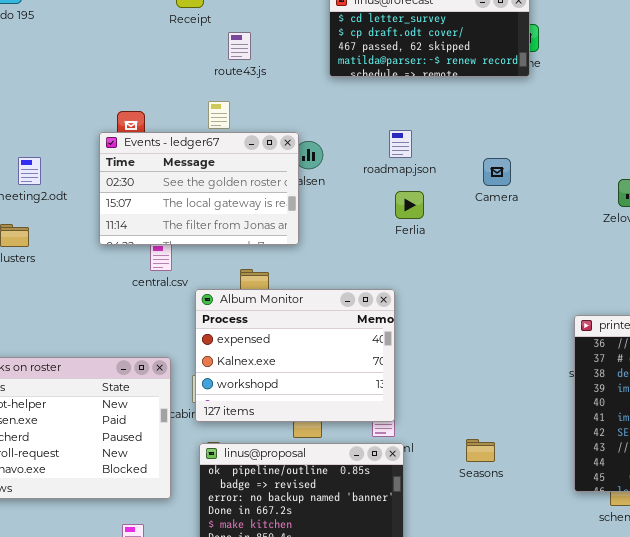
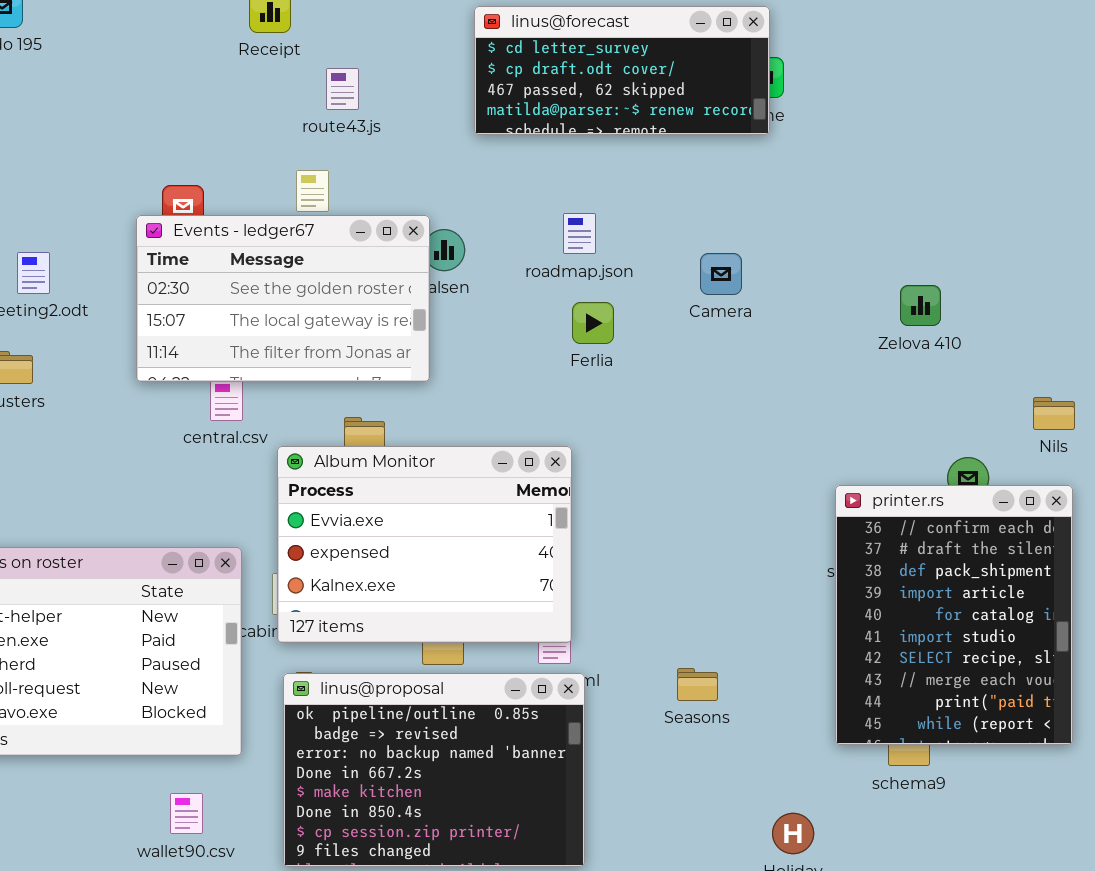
Album Monitor: [195,289,395,422] -> [277,446,572,643], scrolled up 1 row

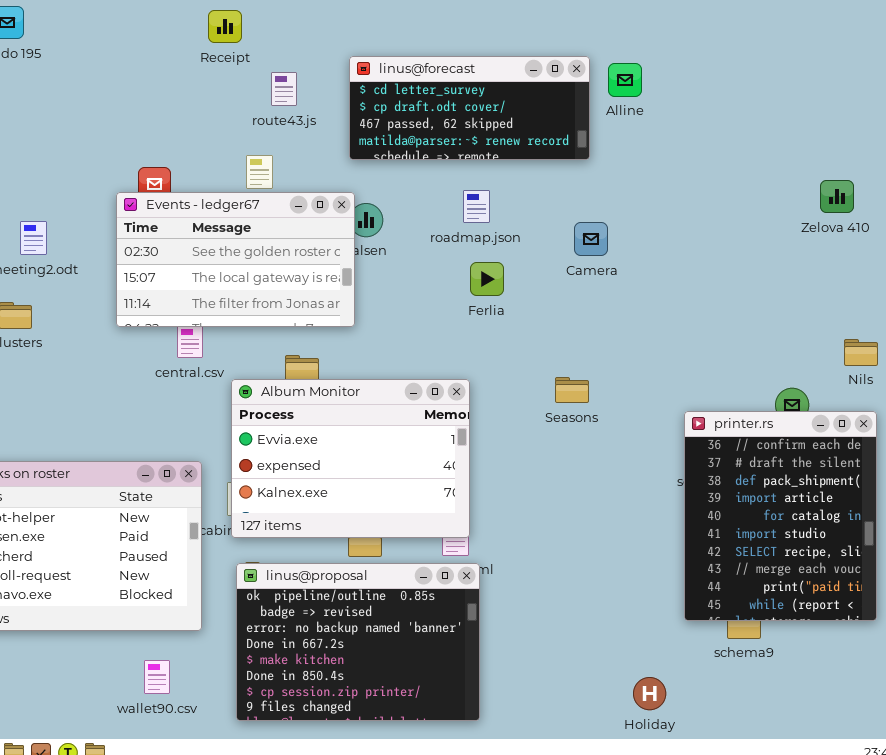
linus@forecast: [474,6,770,135] -> [349,56,590,160], moved
Zelova 410: [900,285,941,326] -> [820,180,854,213], moved
Seasons: [677,668,718,701] -> [555,377,589,403], moved

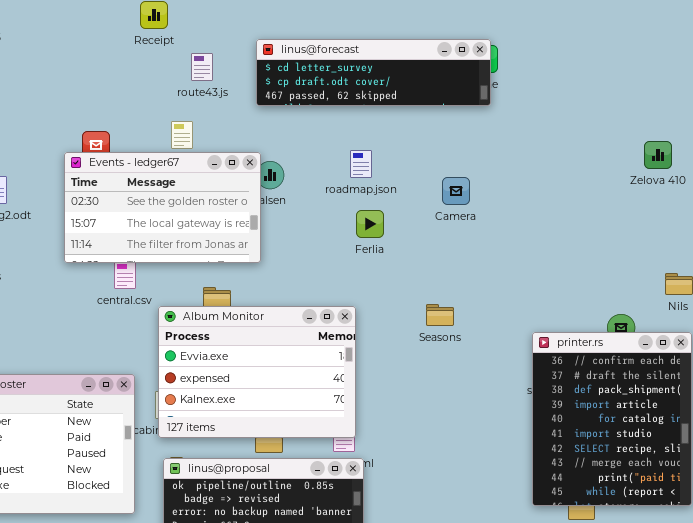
linus@forecast: [349,56,590,160] -> [256,39,491,106], resized

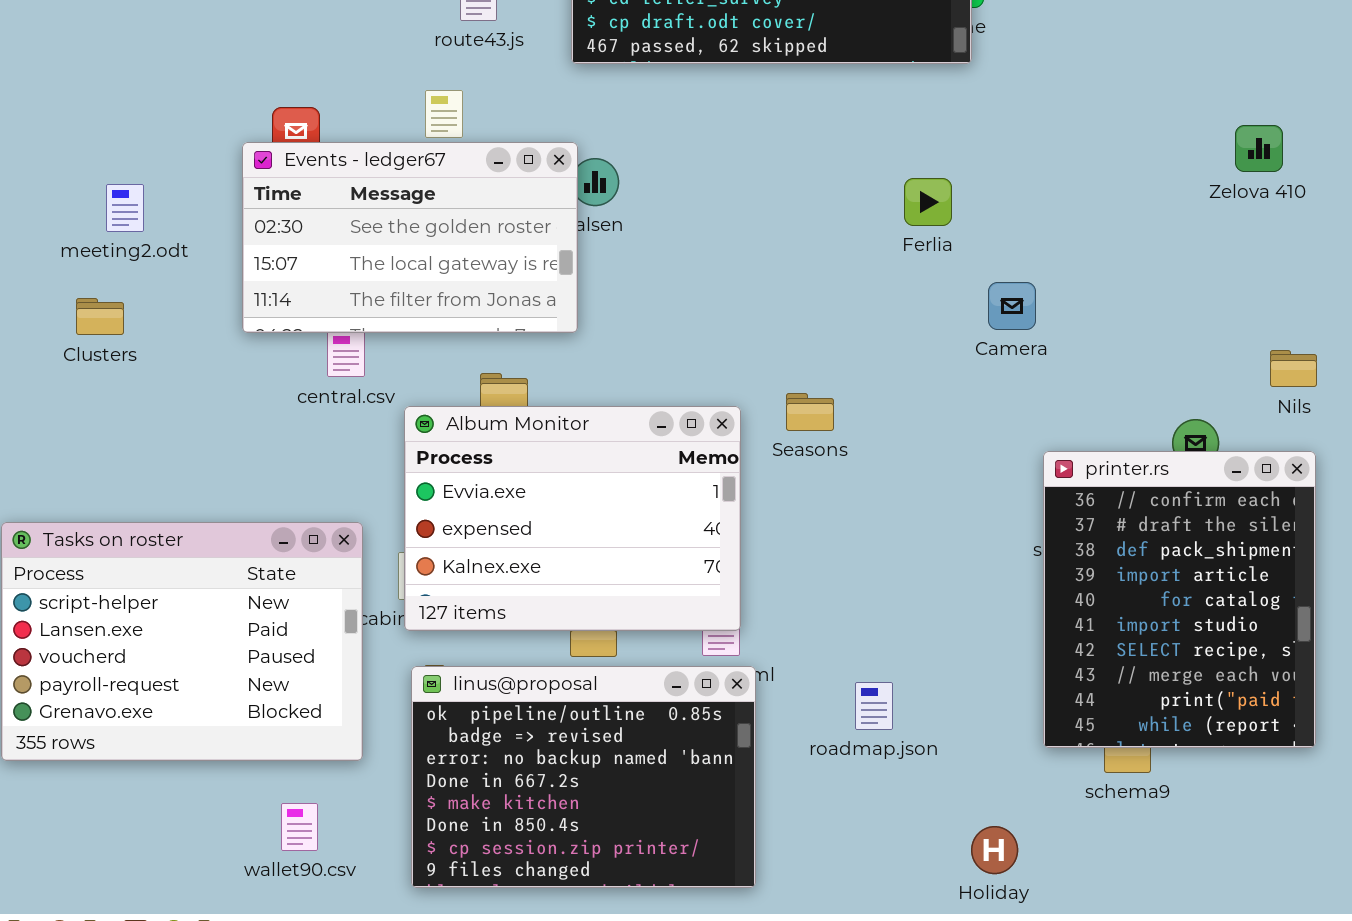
roadmap.json: [350,150,372,178] -> [855,682,893,730], moved
Camera: [442,177,470,205] -> [988,282,1036,330], moved
Ferlia: [356,210,384,238] -> [904,178,952,226], moved
Seasons: [426,304,454,326] -> [786,393,834,431], moved

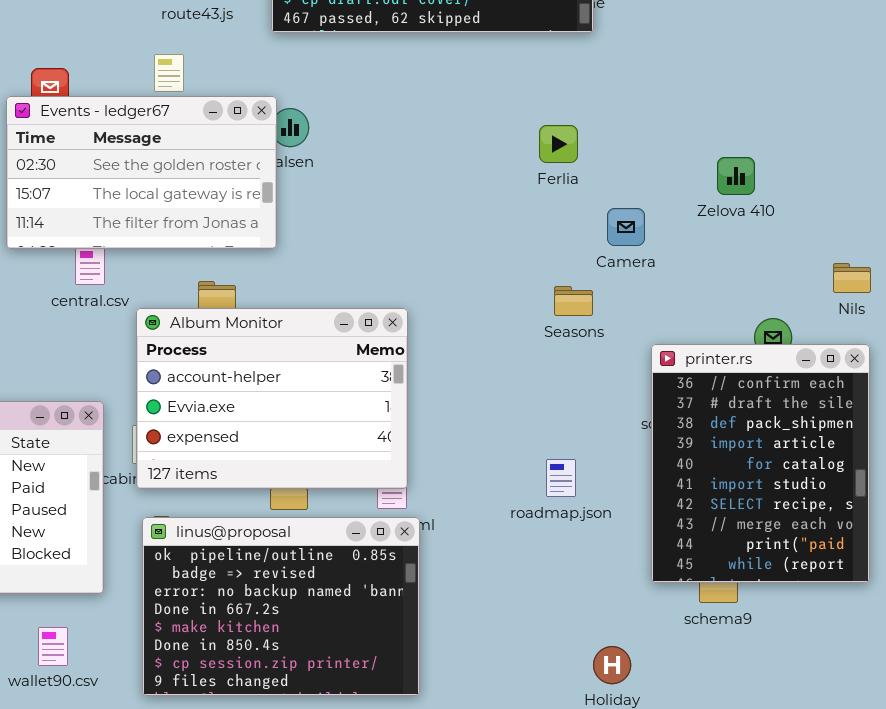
Zelova 410: [1235,125,1283,172] -> [717,157,755,195], moved
Seasons: [786,393,834,431] -> [554,286,593,316], moved
Album Monitor: [404,406,741,631] -> [136,308,408,489], scrolled up 1 row
roadmap.json: [855,682,893,730] -> [546,459,576,497], moved

